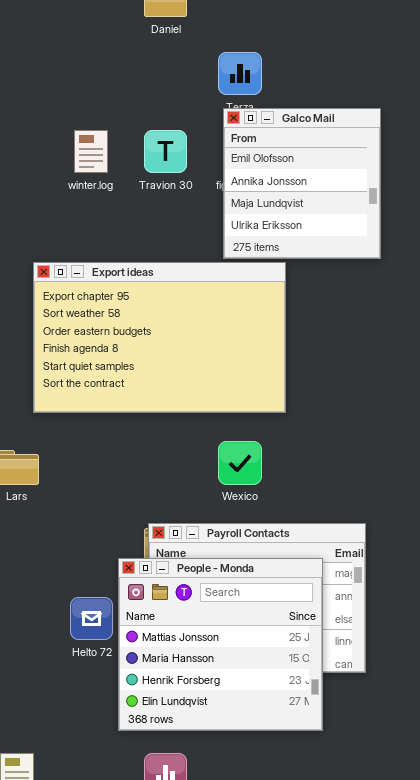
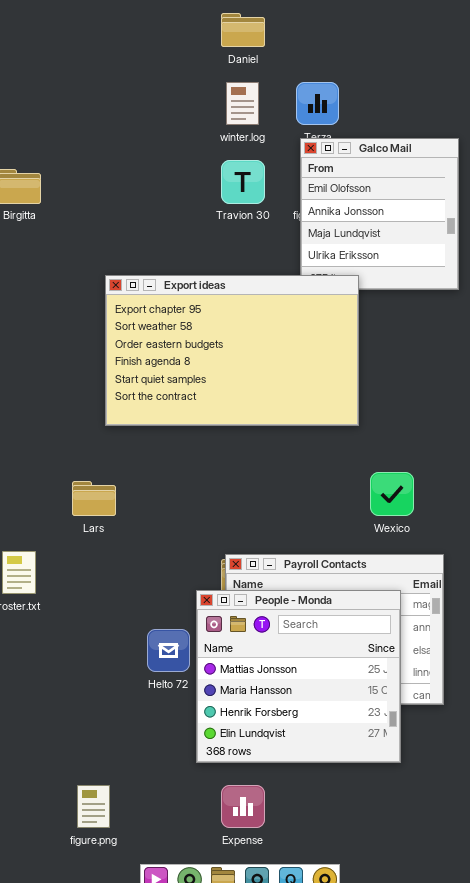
winter.log: [74,130,108,173] -> [226,82,259,125], moved
Export ideas: [33,262,286,413] -> [105,275,359,426], moved
Wexico: [218,441,262,485] -> [370,472,414,516], moved

